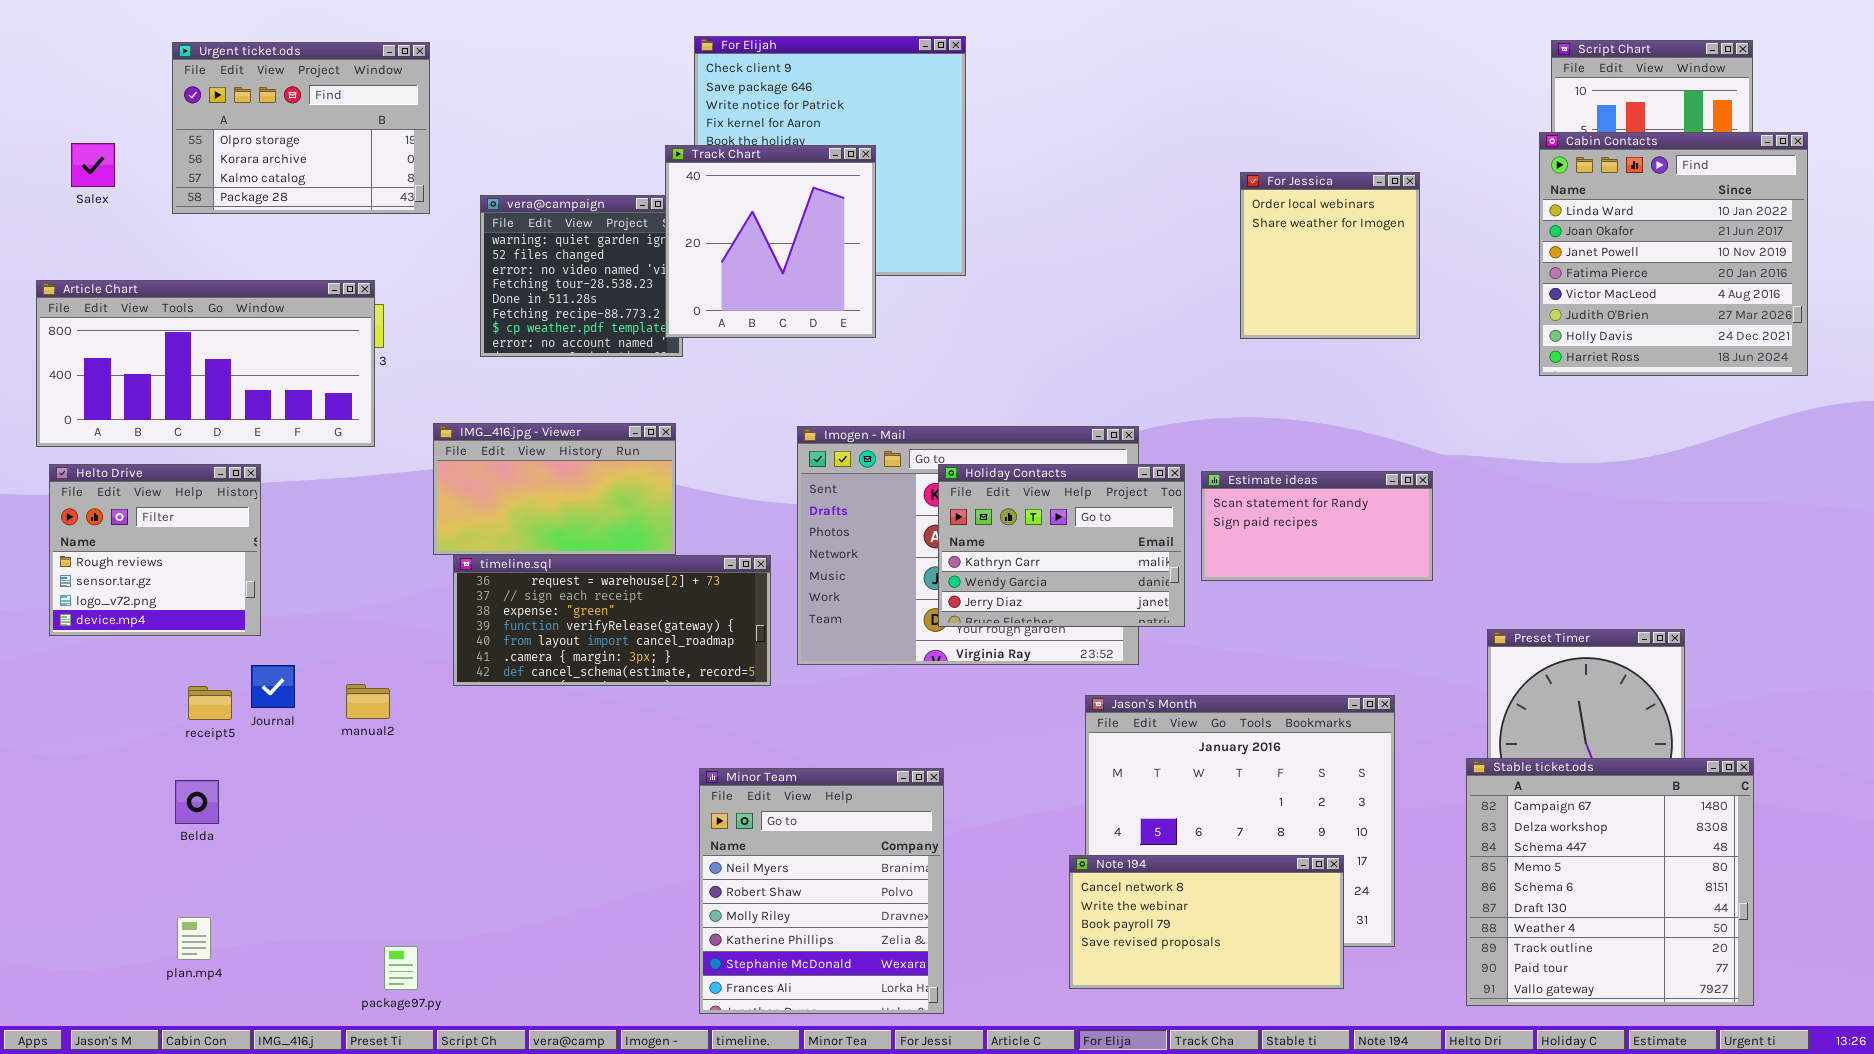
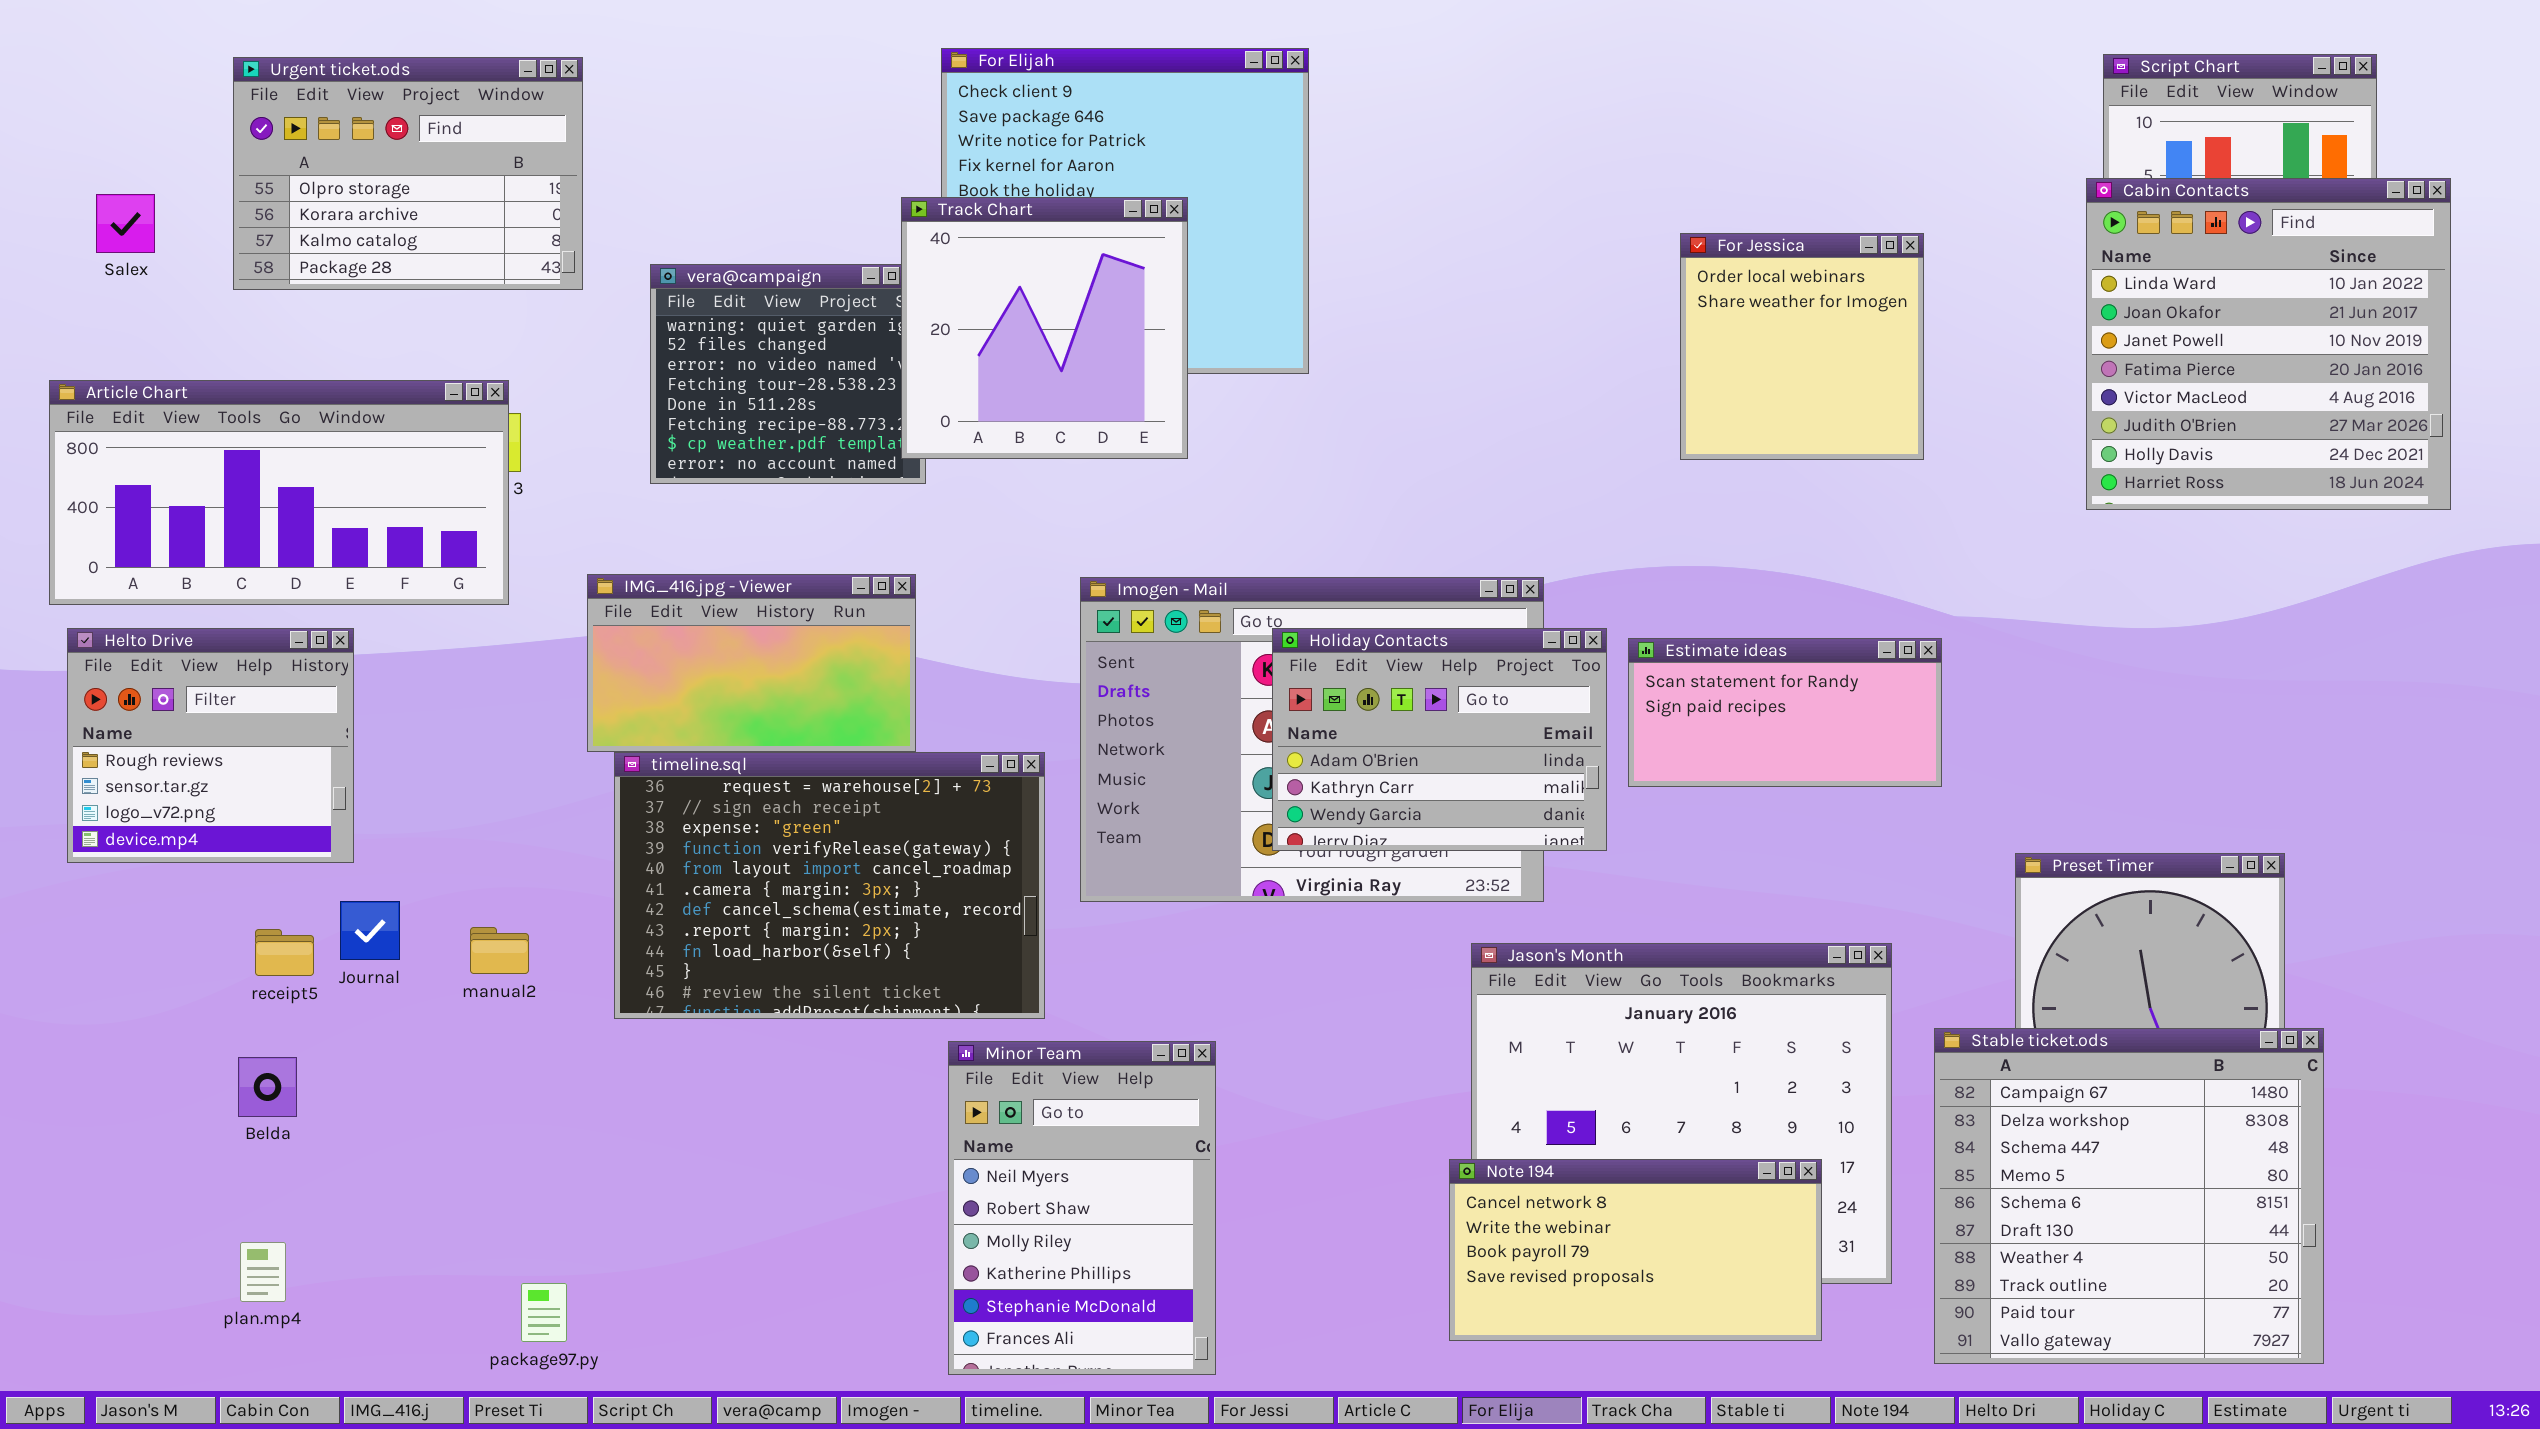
Holiday Contacts: [938,464,1185,627] -> [1272,628,1607,851], scrolled up 1 row
timeline.sql: [453,555,771,686] -> [614,752,1045,1019], resized
Stable ticket.ods: [1466,758,1754,1006] -> [1934,1028,2324,1364], moved
Minor Team: [699,768,944,1014] -> [948,1041,1216,1375], resized

